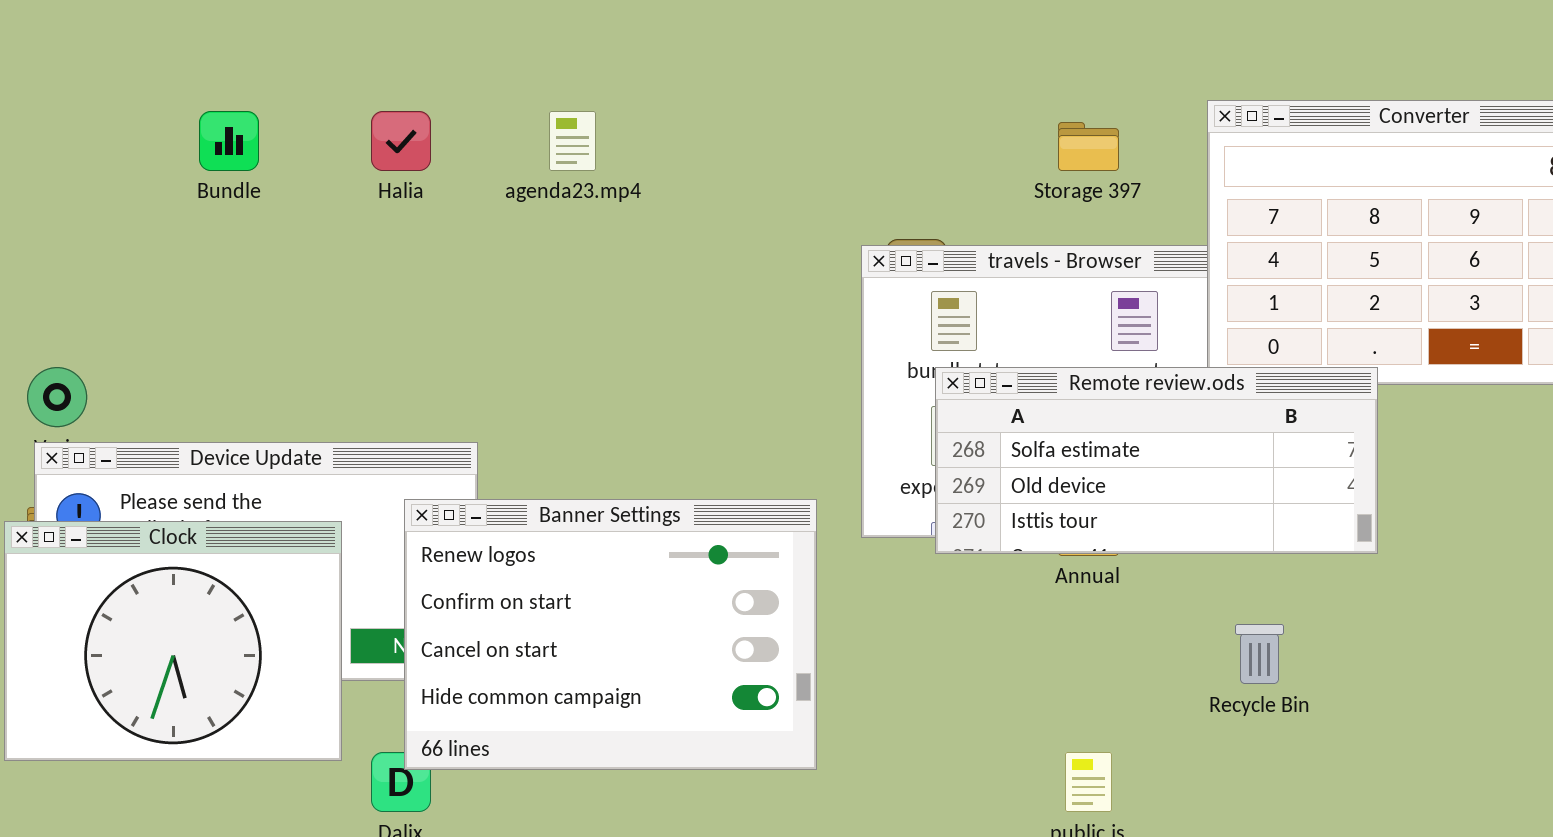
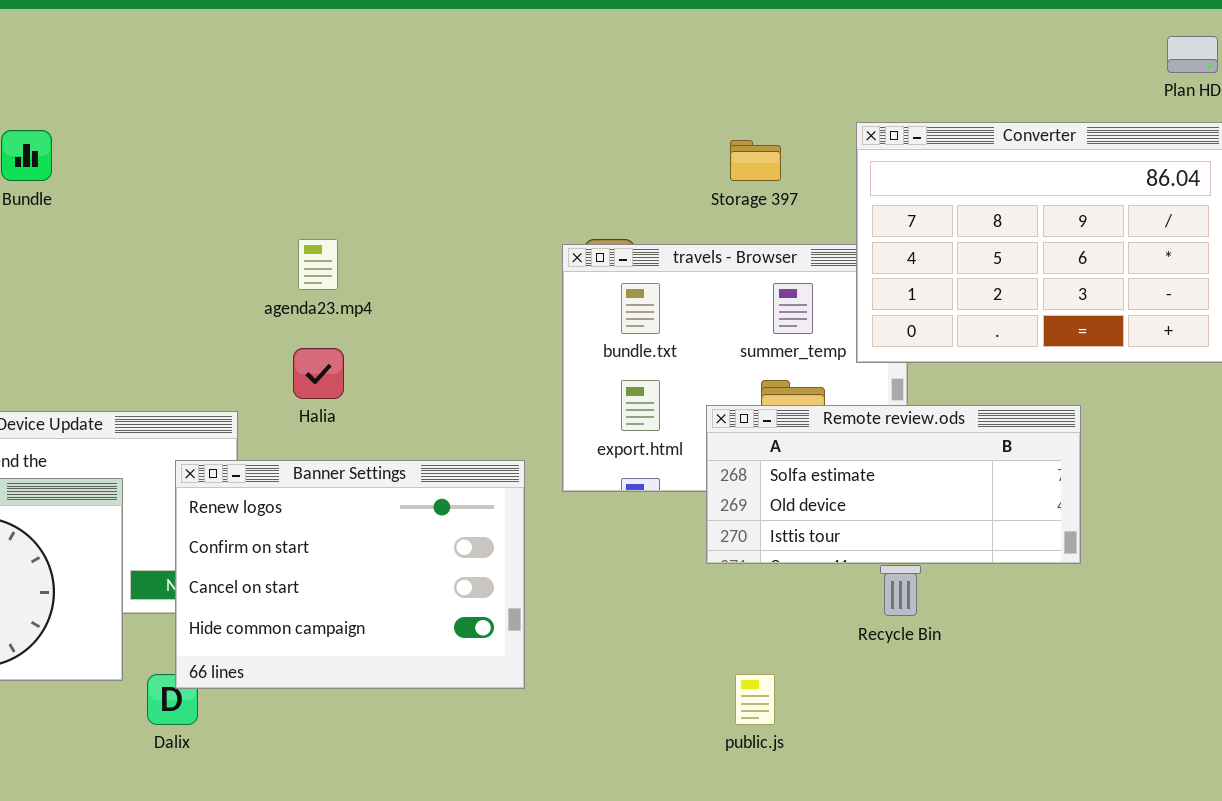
Halia: [371,111,431,171] -> [293,348,344,399], moved
agenda23.mp4: [549,111,596,171] -> [298,239,338,290], moved
Remote review.ods: [935,367,1378,554] -> [706,405,1081,564], moved

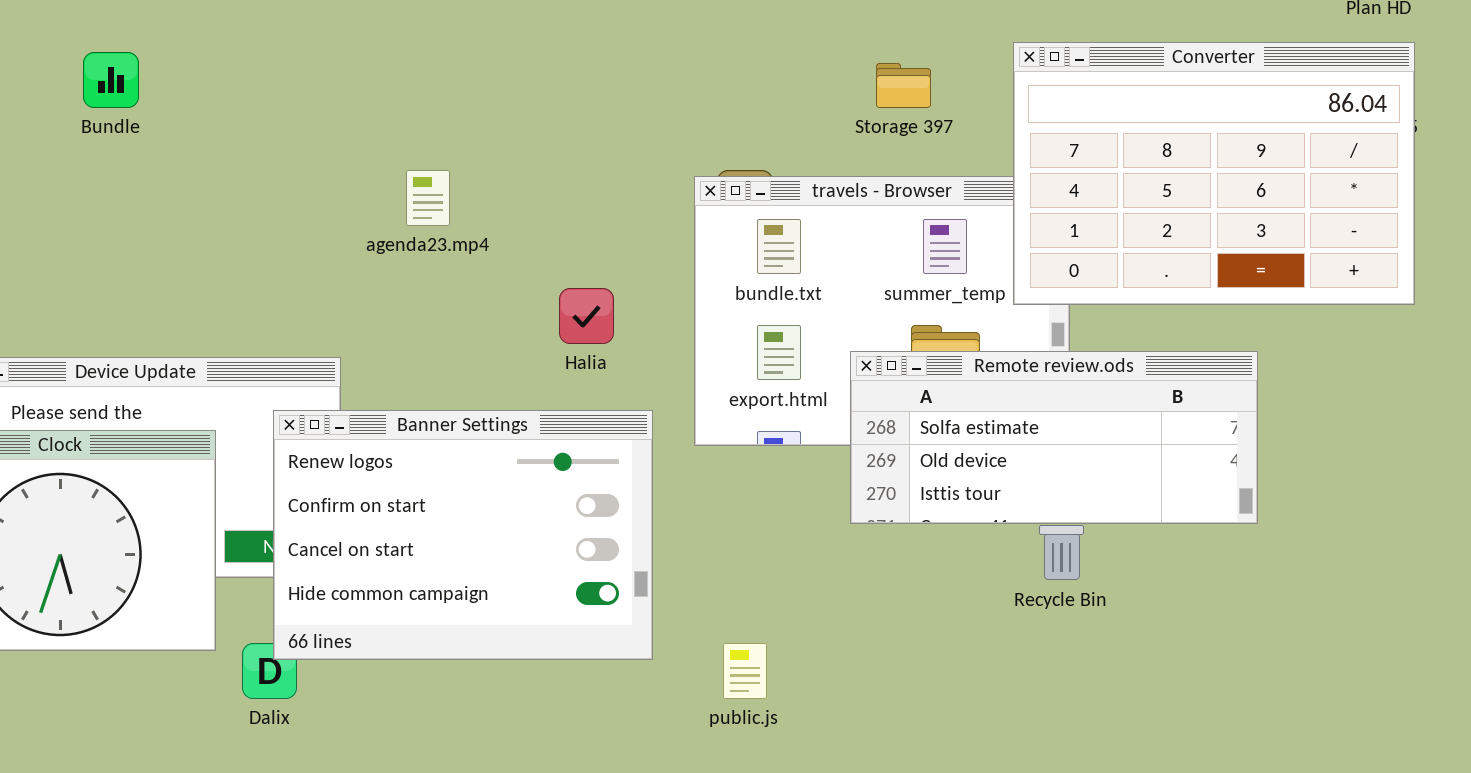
Halia: [293,348,344,399] -> [559,288,614,344], moved
public.js: [735,674,775,725] -> [723,643,767,699], moved

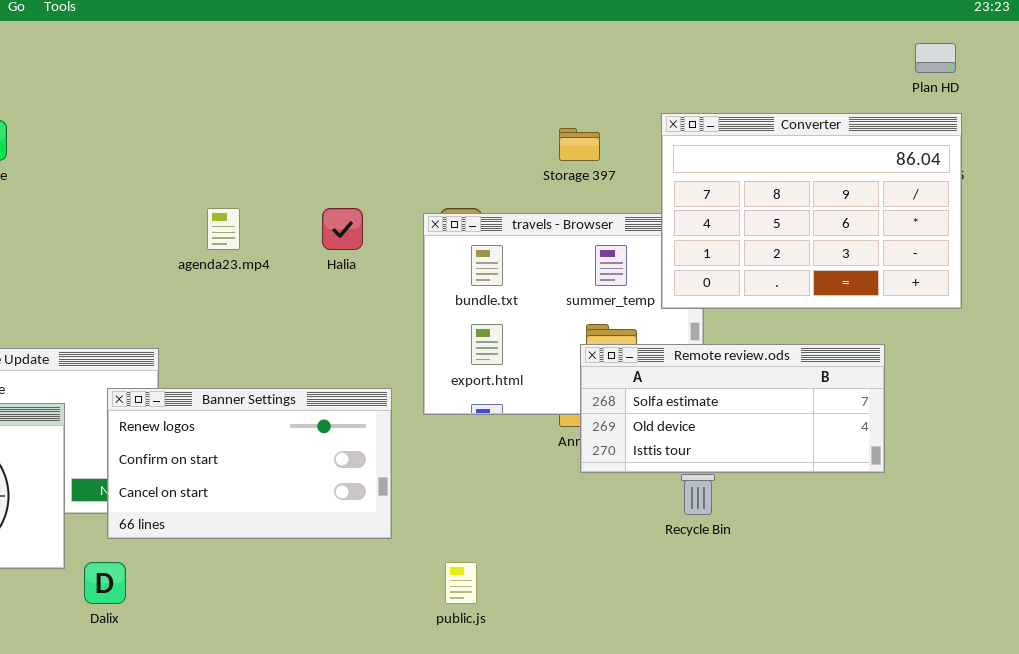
Halia: [559,288,614,344] -> [322,208,363,250], moved
Remote review.ods: [850,351,1258,524] -> [580,344,885,473], moved
Banner Settings: [273,410,653,660] -> [107,388,392,539], resized

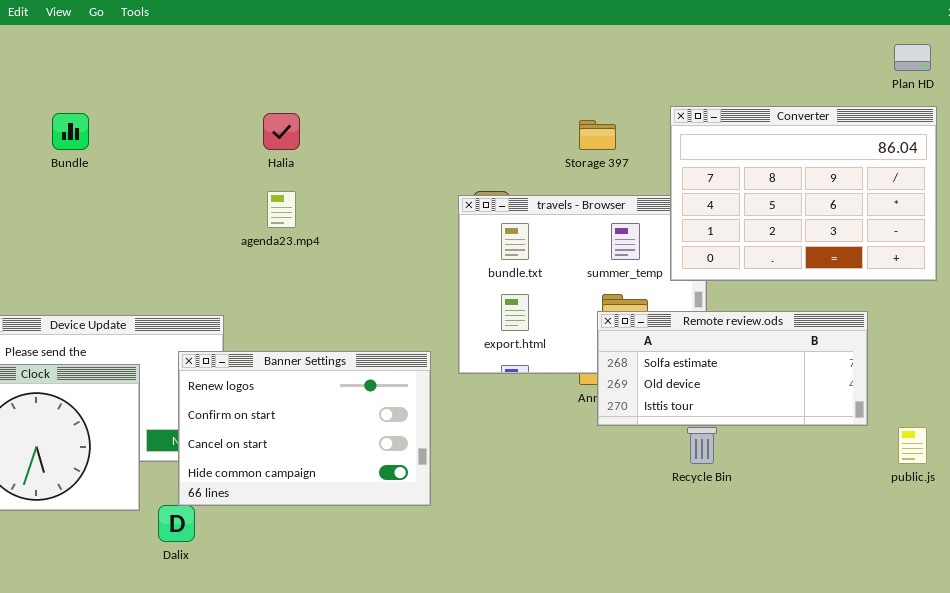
Halia: [322,208,363,250] -> [263,113,300,150], moved
Banner Settings: [107,388,392,539] -> [178,351,431,506], resized
public.js: [445,562,477,604] -> [898,427,927,464], moved

